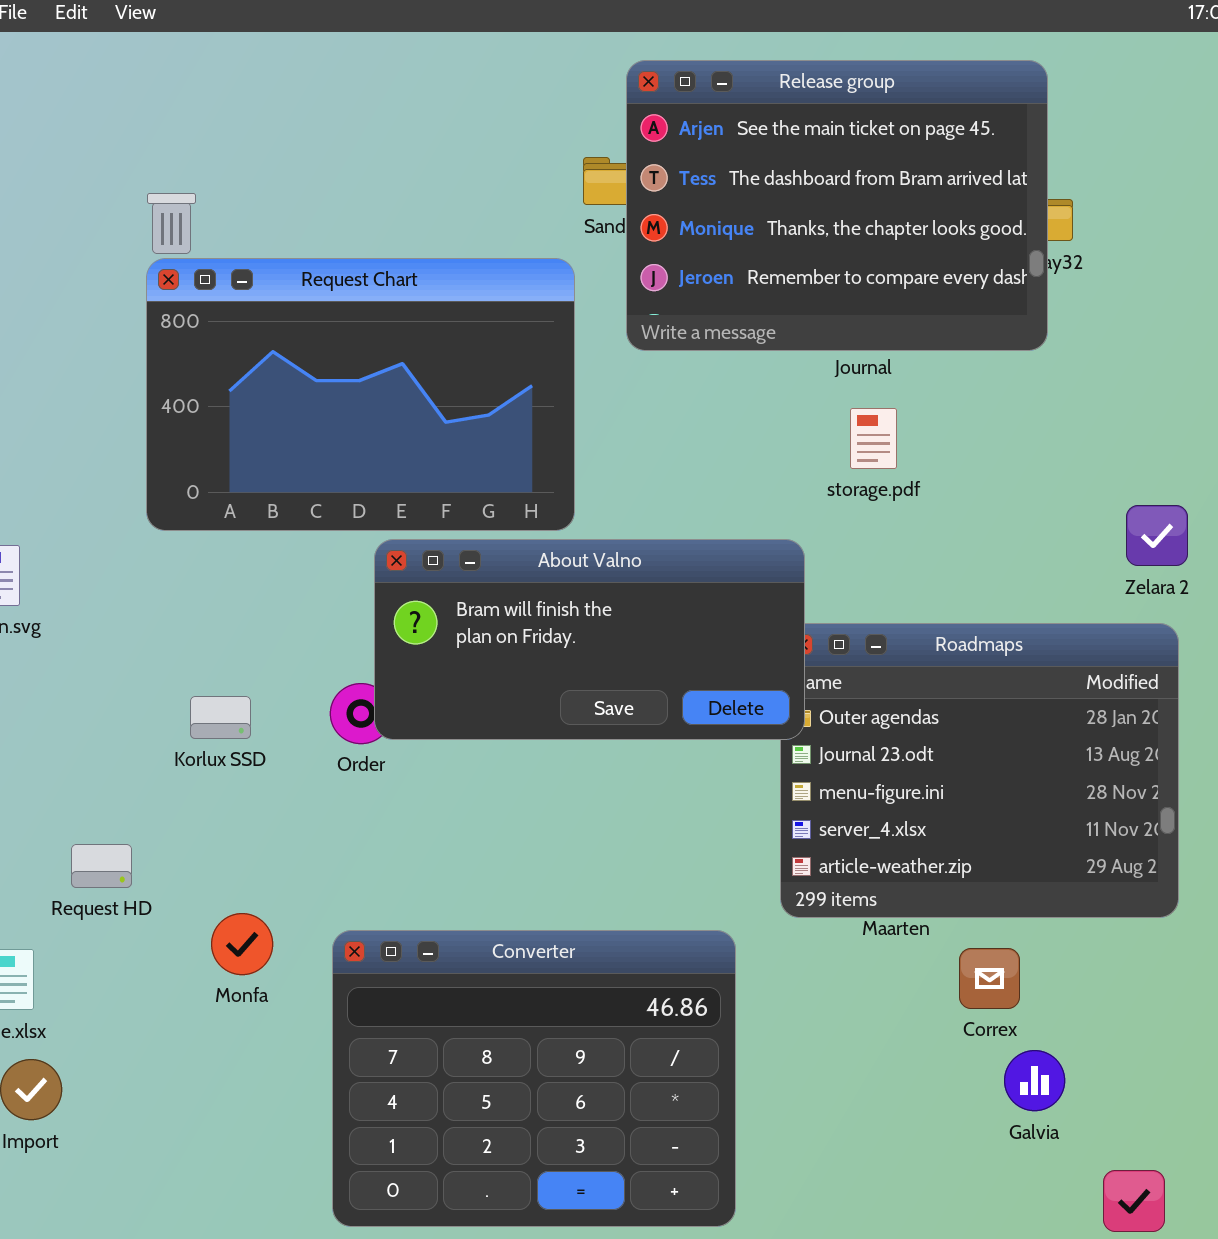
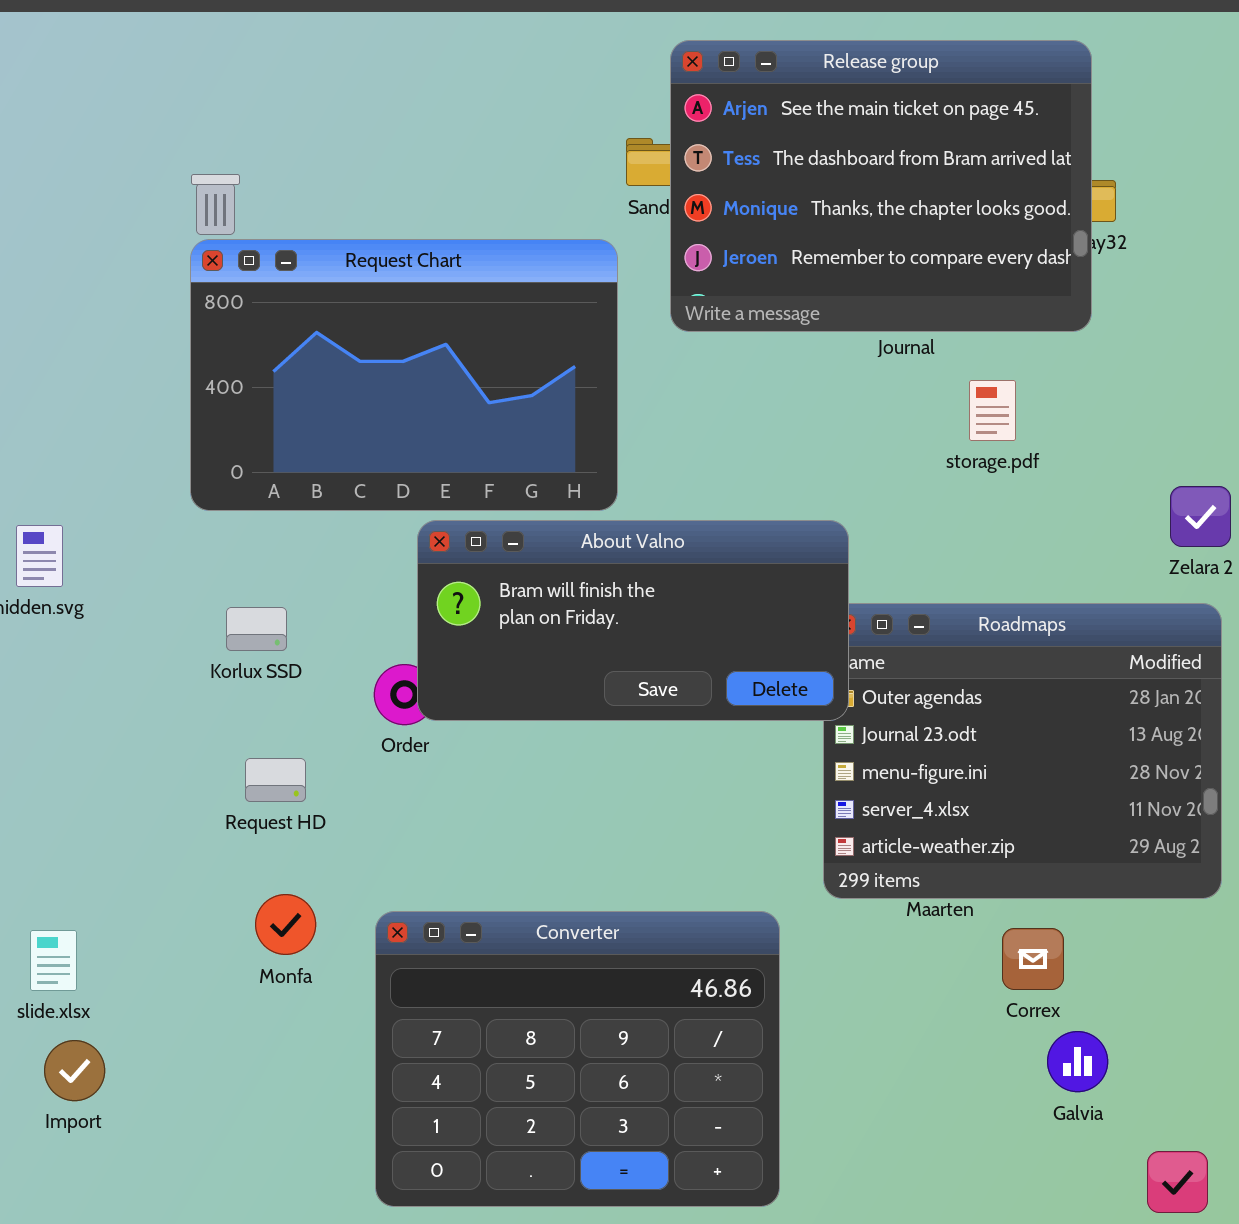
storage.pdf: [850,408,897,469] -> [969,380,1016,441], moved
Korlux SSD: [190,696,251,739] -> [226,607,287,651], moved
Request HD: [71,844,132,888] -> [245,758,306,802], moved

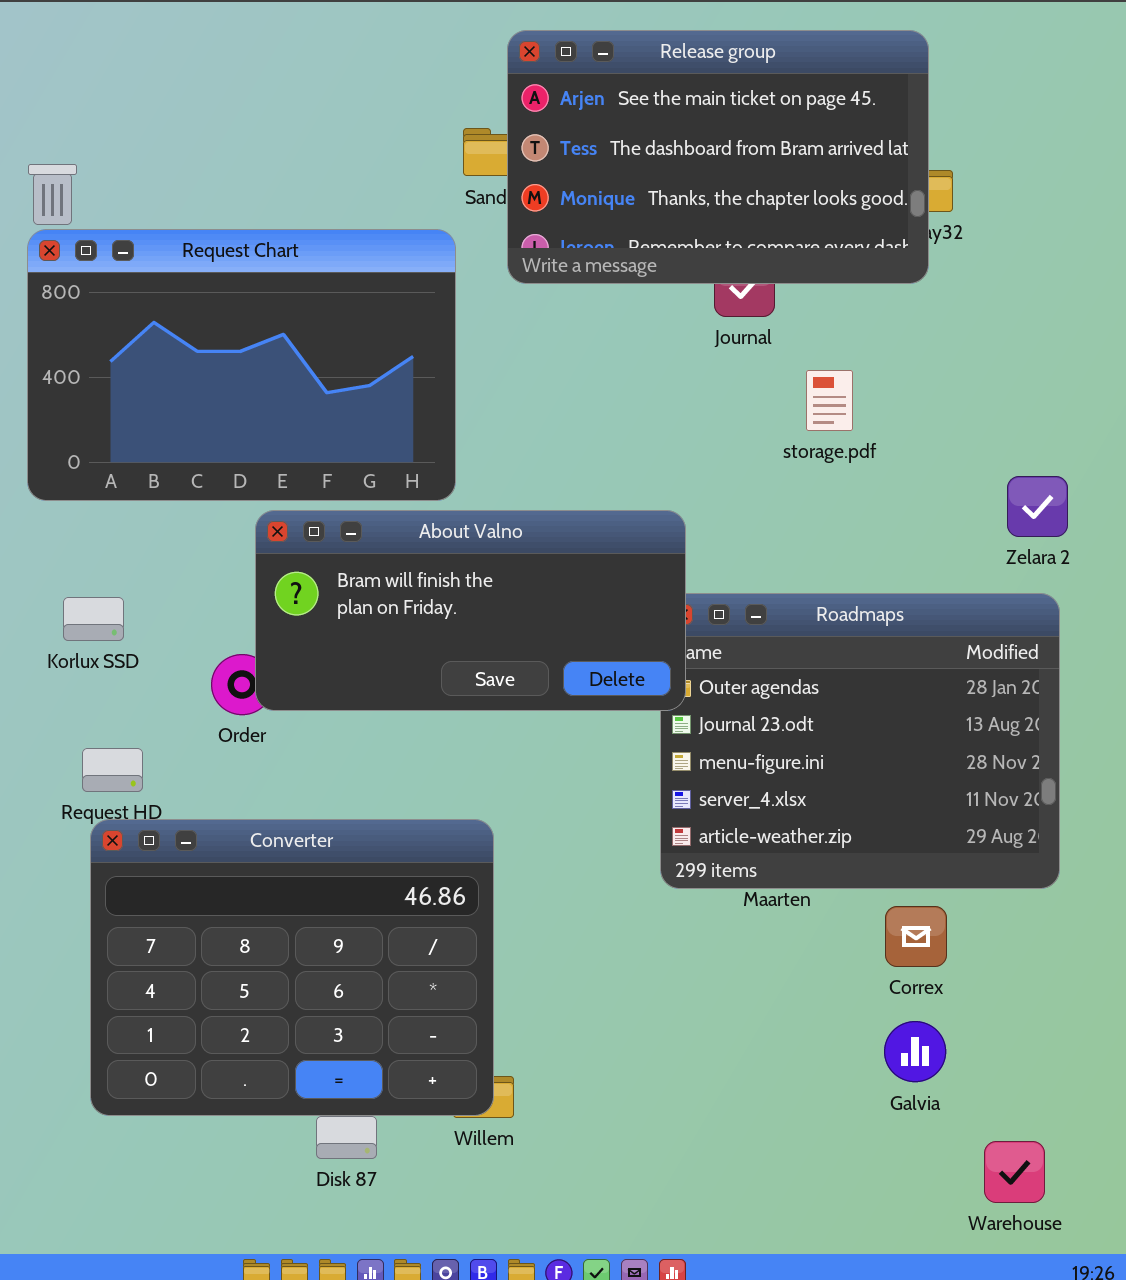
Release group: [670,40,1092,332] -> [507,30,929,284], resized
Converter: [375,911,780,1207] -> [90,819,494,1116], moved
Correx: [1002,928,1064,990] -> [885,906,947,967], moved

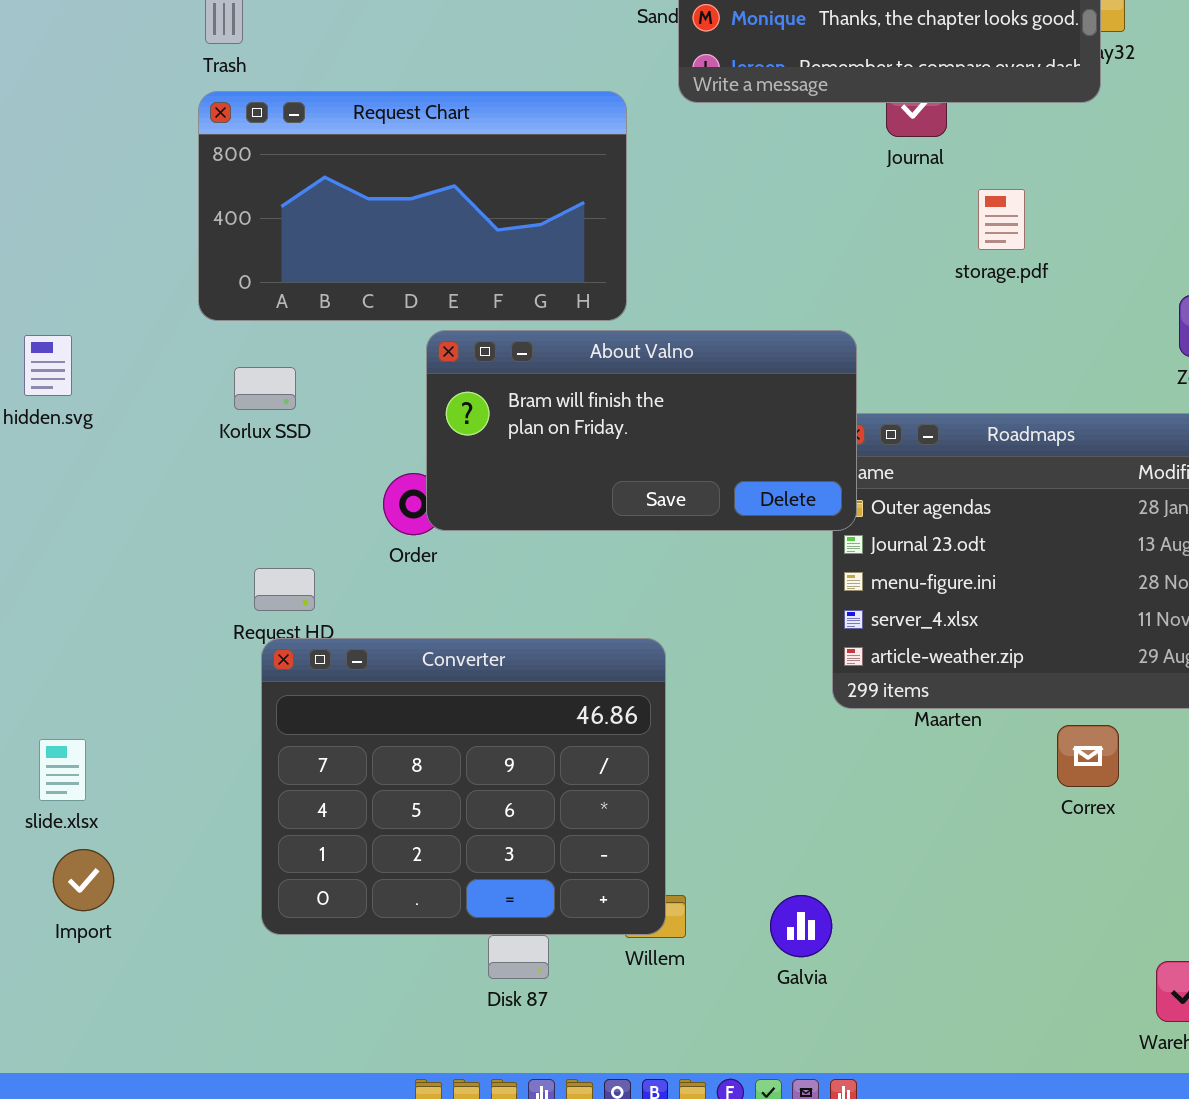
Request Chart: [27,229,456,501] -> [198,91,627,321], resized
Korlux SSD: [63,597,124,641] -> [234,367,296,410], moved
Galvia: [884,1021,946,1082] -> [770,895,832,957], moved

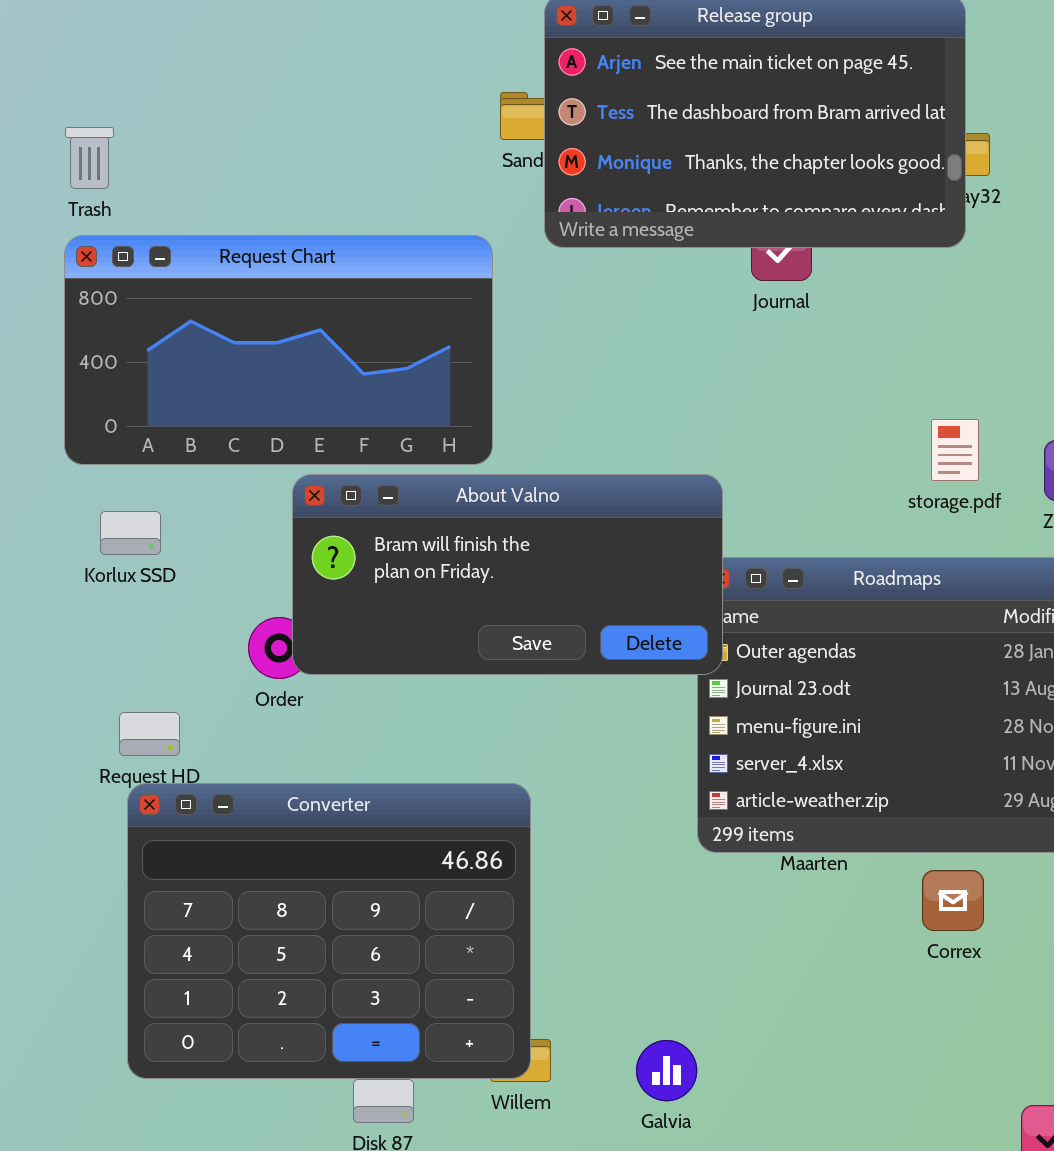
storage.pdf: [978,189,1025,250] -> [931,419,979,481], moved

